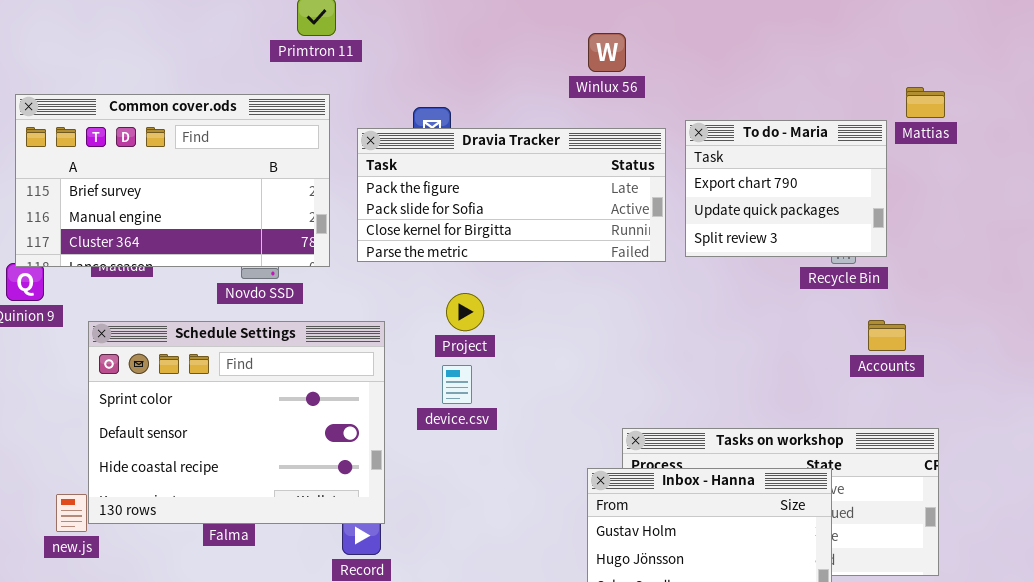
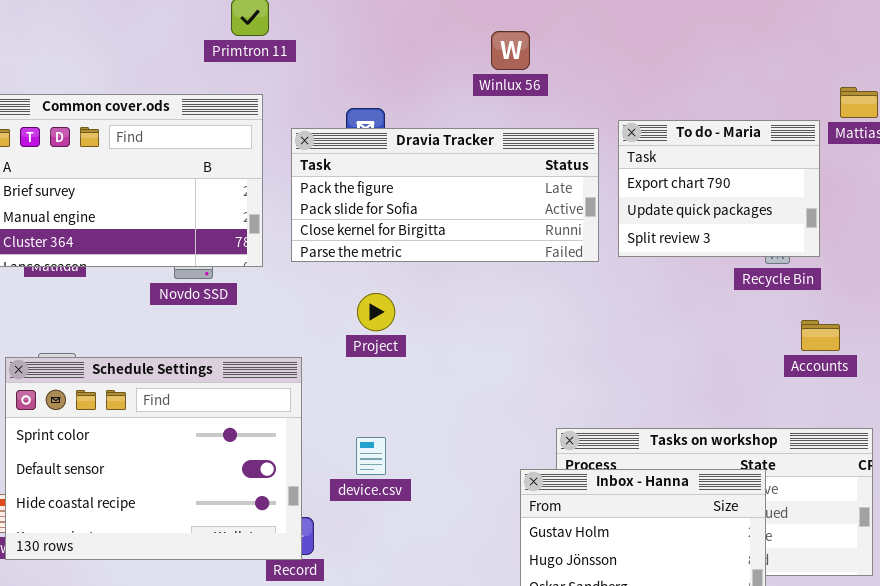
Winlux 56: [588,33,626,72] -> [491,31,530,70], moved
Project: [446,293,484,331] -> [357,293,395,331], moved
Schedule Settings: [88,321,385,524] -> [5,357,302,560], moved
device.csv: [442,365,472,404] -> [356,437,386,475], moved

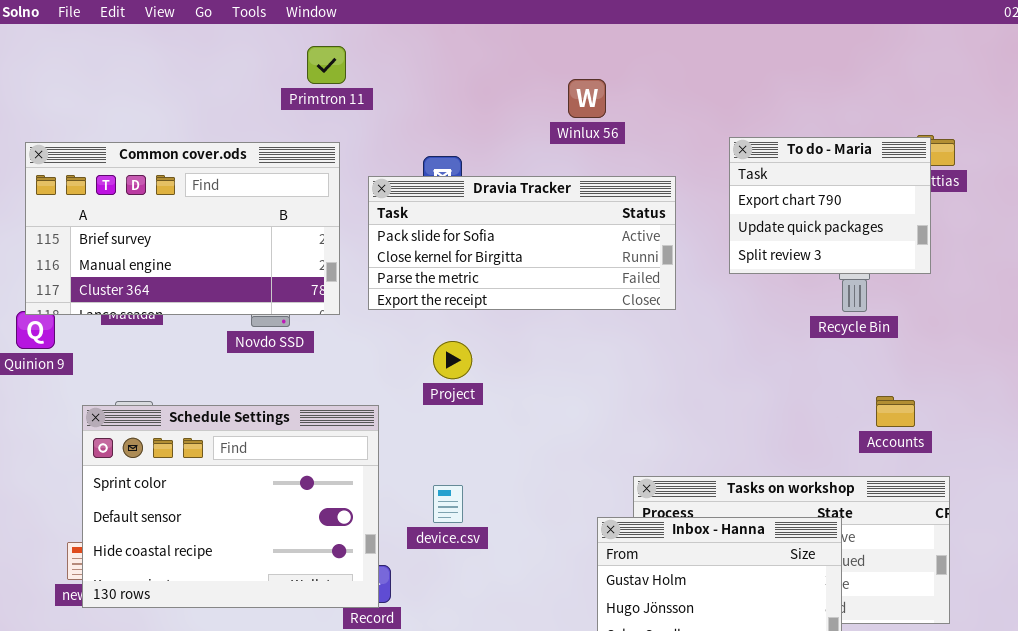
To do - Maria: [618,120,820,257] -> [729,137,931,274], moved
Dravia Tracker: [291,128,599,262] -> [368,176,676,310], scrolled down 1 row
Accounts: [801,320,840,351] -> [876,396,915,427], moved

